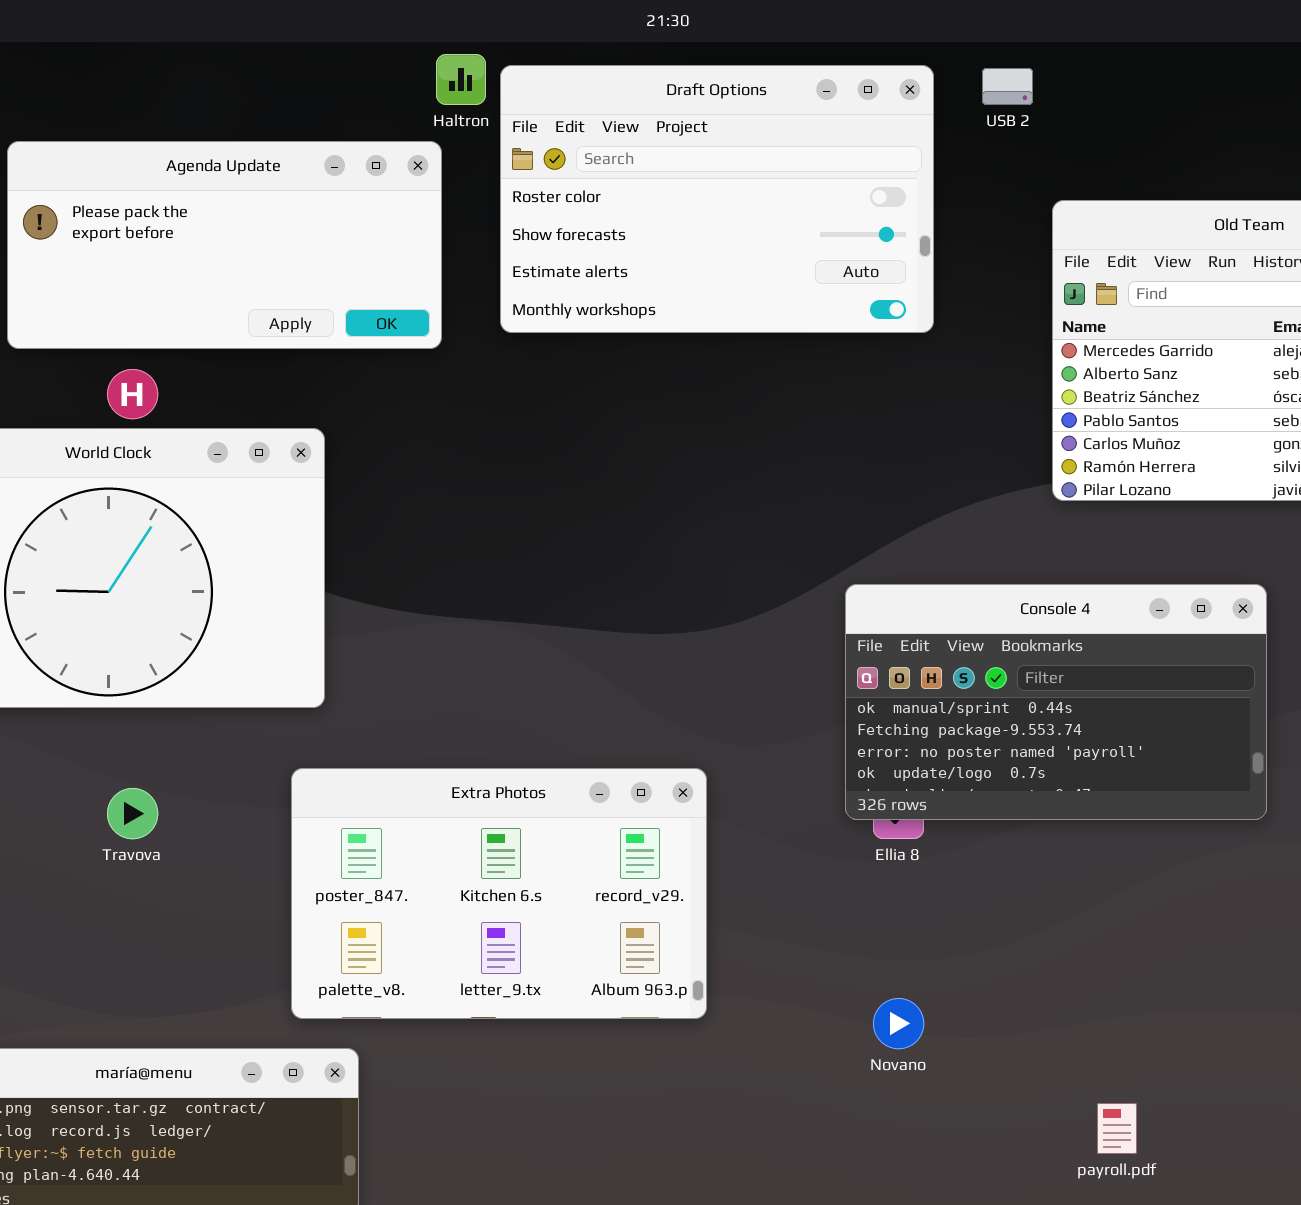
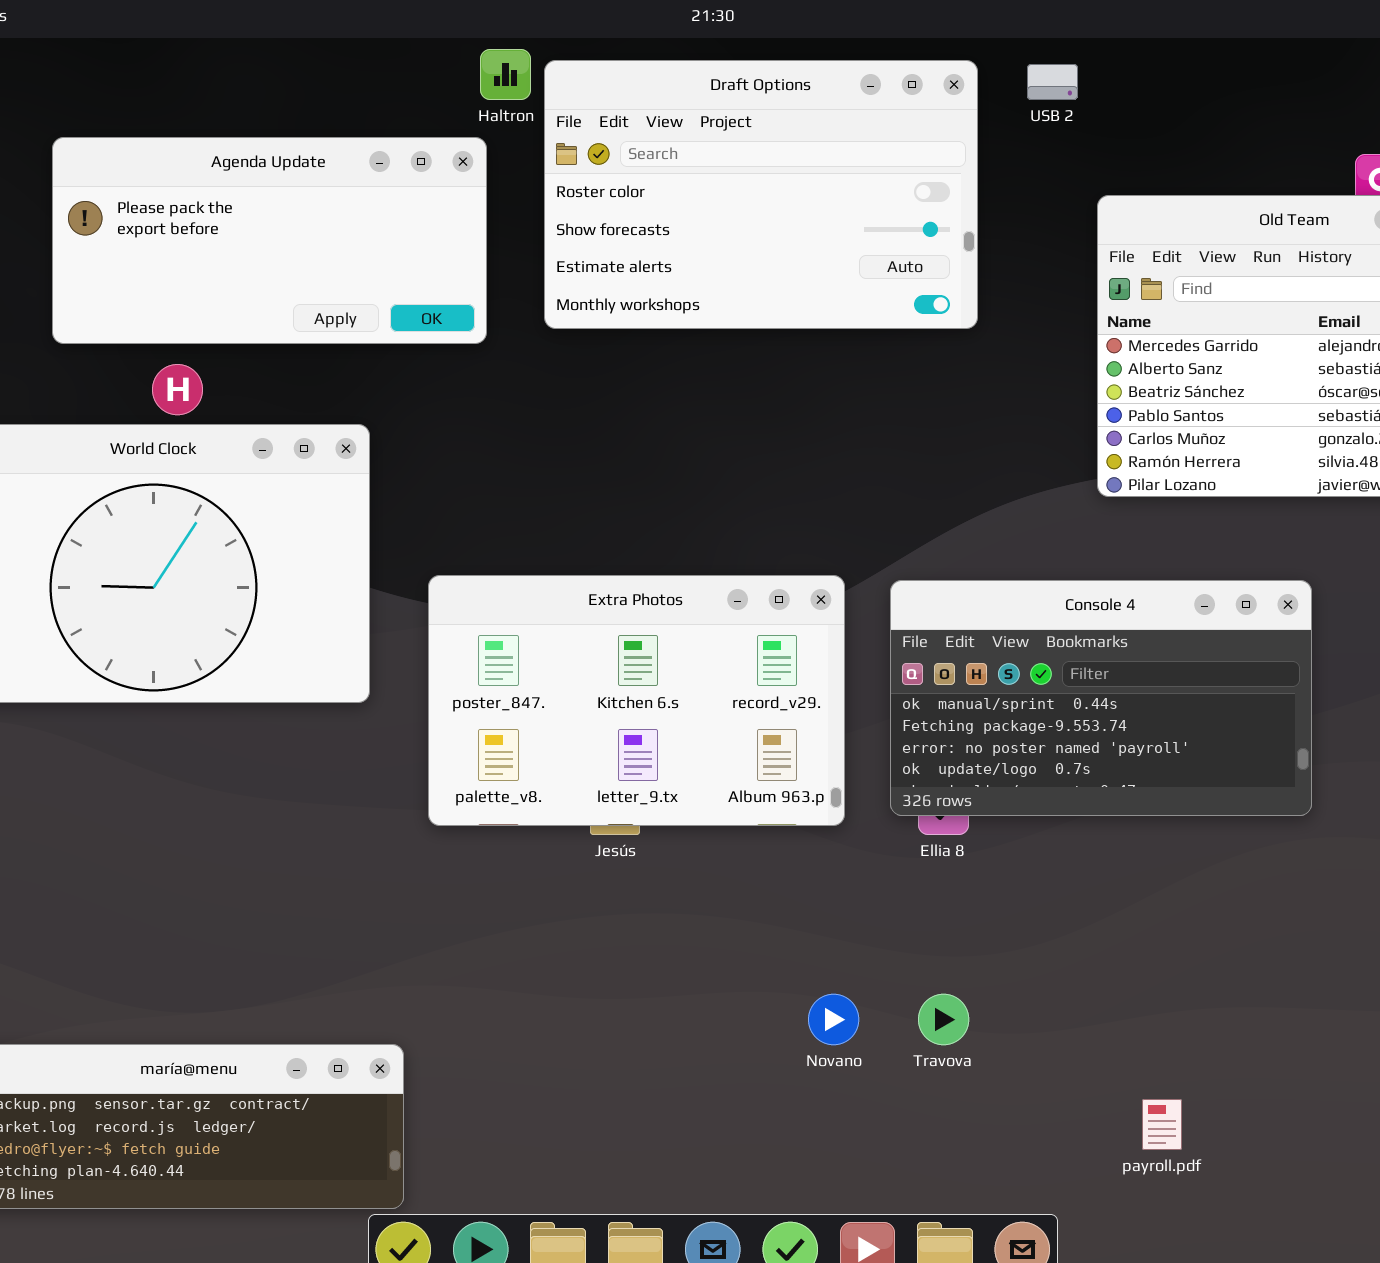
Extra Photos: [291,768,707,1019] -> [428,575,845,826], moved
Travova: [107,788,158,839] -> [918,994,969,1045], moved
Novano: [873,998,924,1049] -> [808,994,859,1045], moved

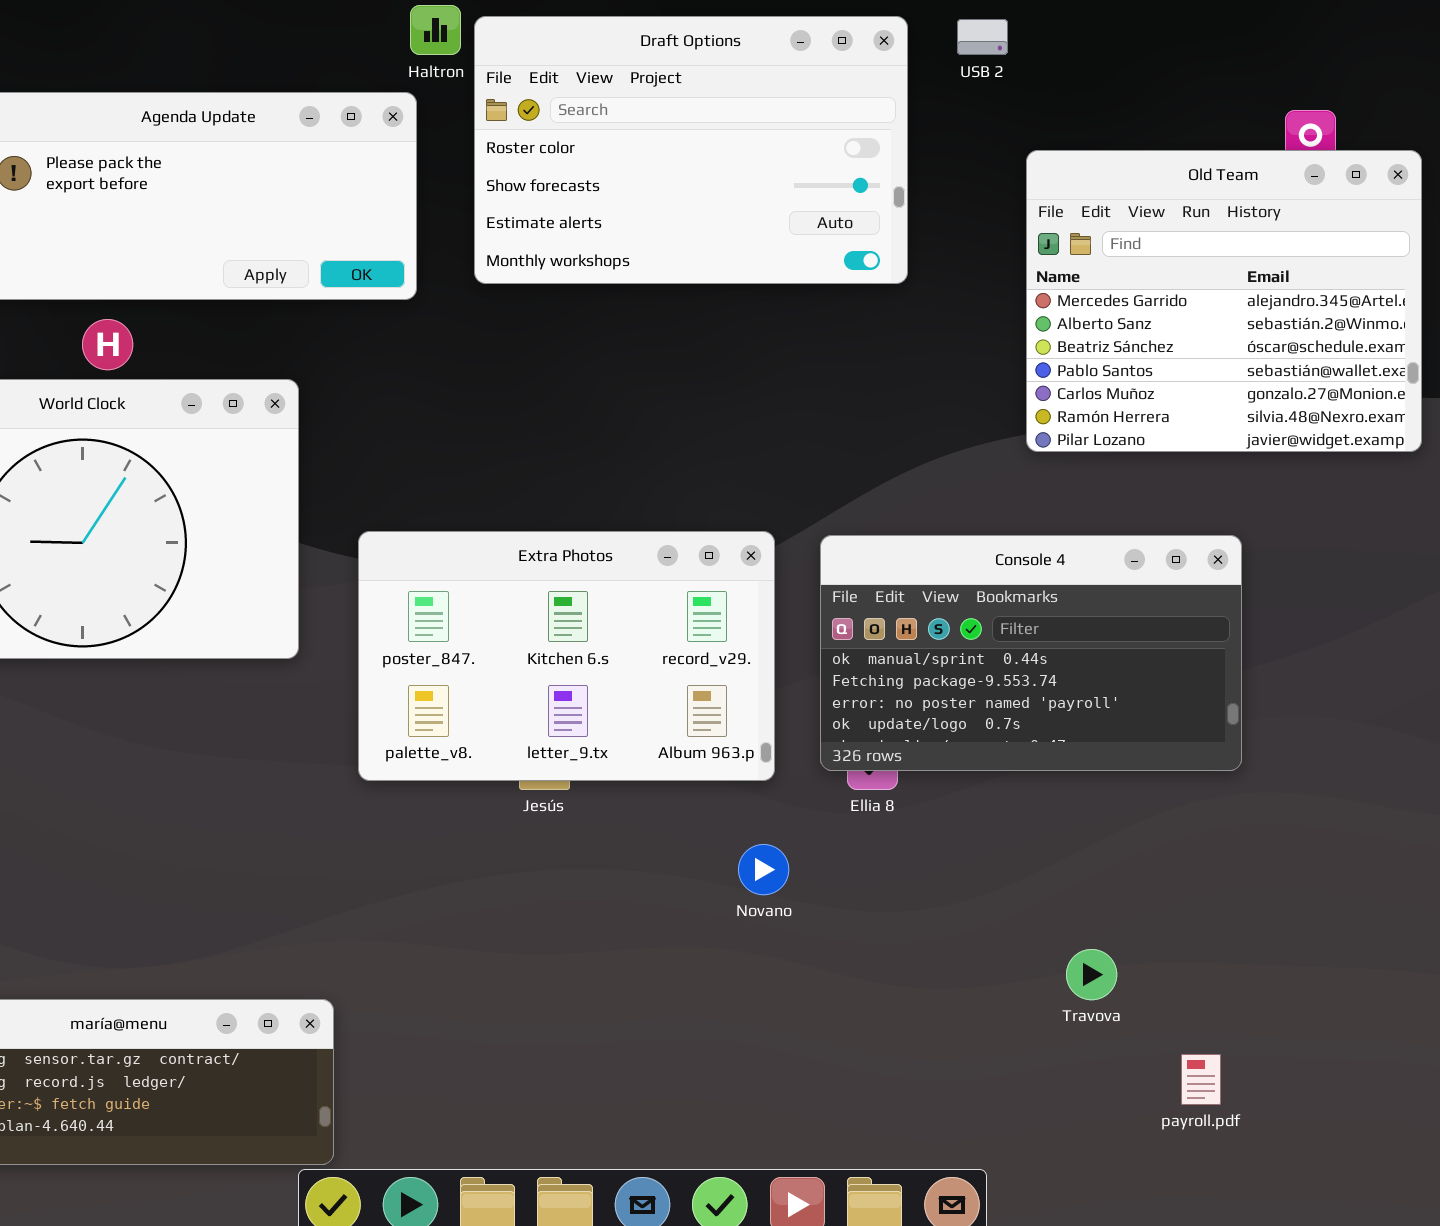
Novano: [808,994,859,1045] -> [738,844,789,895], moved
Travova: [918,994,969,1045] -> [1066,949,1117,1000], moved
payroll.pdf: [1142,1099,1182,1150] -> [1181,1054,1221,1105], moved

